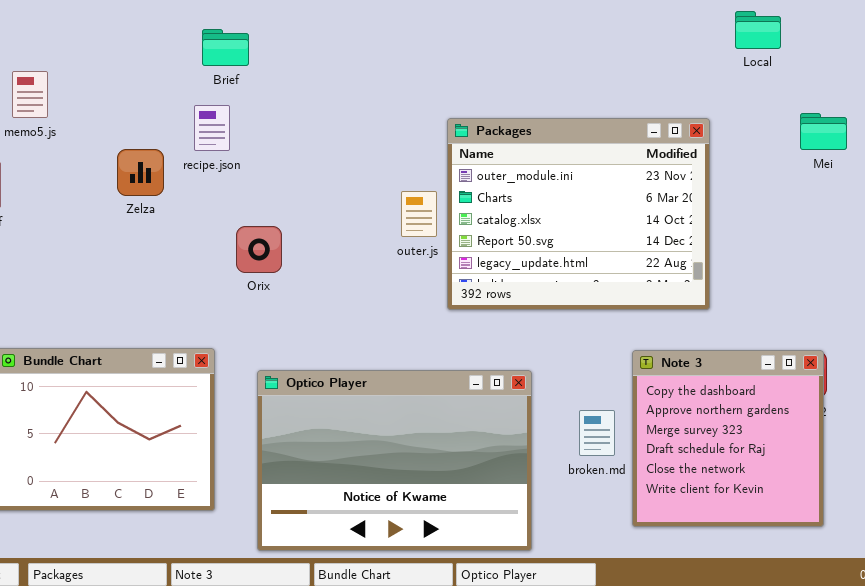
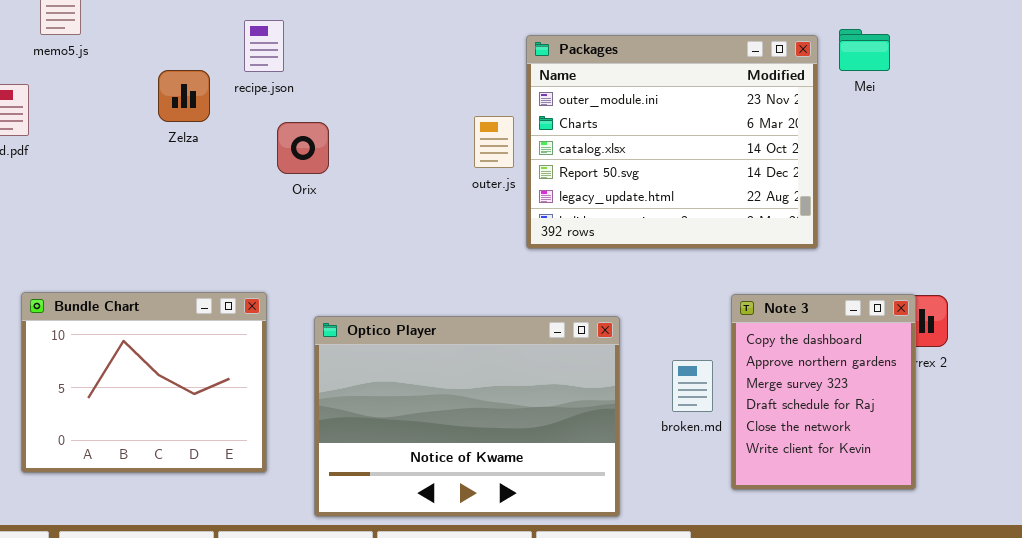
Mei: [800,113,847,150] -> [839,29,890,71], moved
Orix: [236,226,282,273] -> [277,122,329,174], moved
Note 3: [632,350,824,527] -> [731,294,916,490], resized

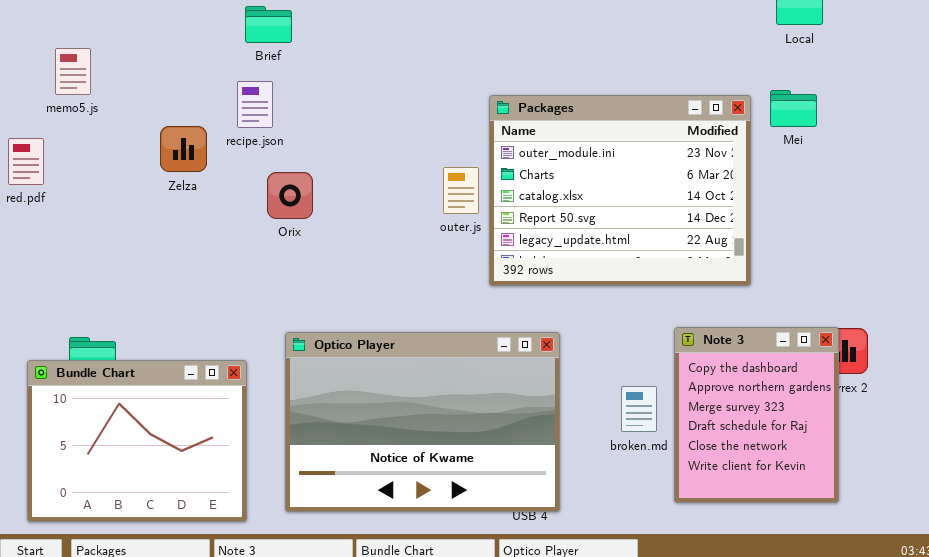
Bundle Chart: [21,292,267,473] -> [27,360,247,522], moved
Optico Player: [314,316,620,517] -> [285,332,560,512], moved

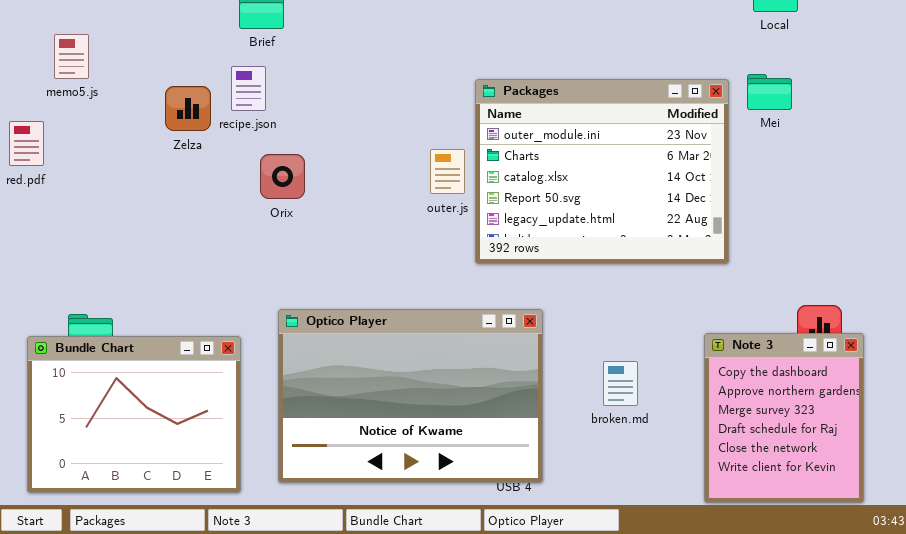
Zelza: [160,126,207,172] -> [165,86,211,131], moved
Note 3: [674,327,839,503] -> [704,333,864,503], moved

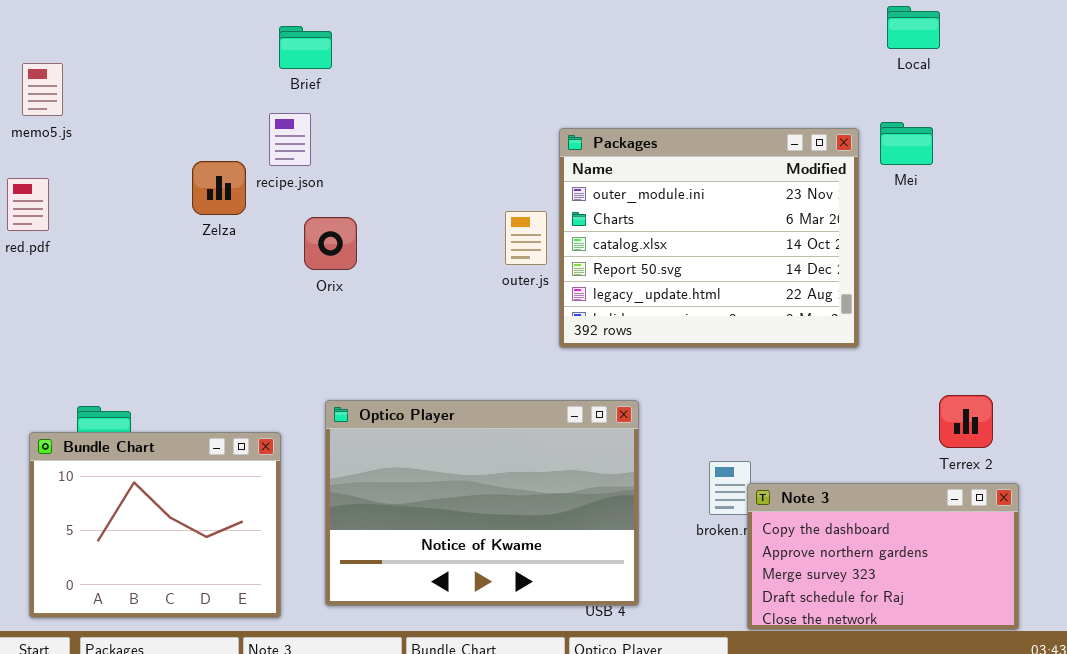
memo5.js: [54,34,89,79] -> [22,63,63,116], moved
Zelza: [165,86,211,131] -> [192,161,246,215], moved
Note 3: [704,333,864,503] -> [747,483,1019,630], resized

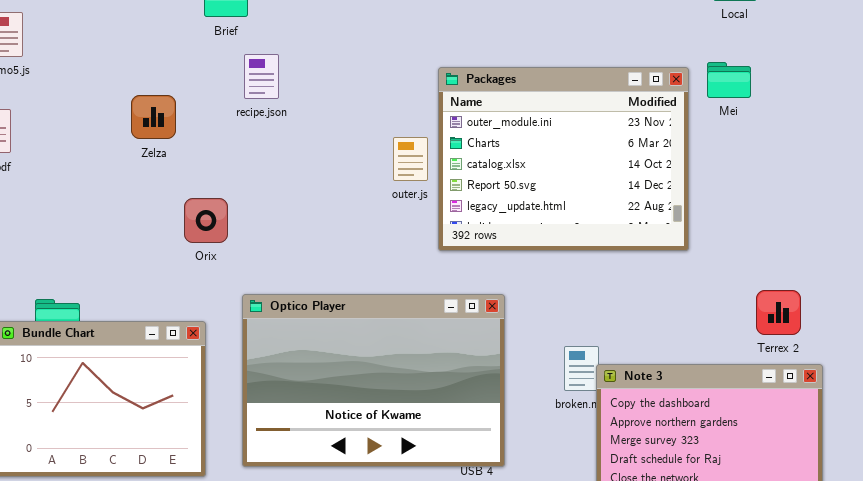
recipe.json: [269,113,311,166] -> [244,54,279,99], moved
Orix: [304,217,357,270] -> [184,198,228,243], moved

